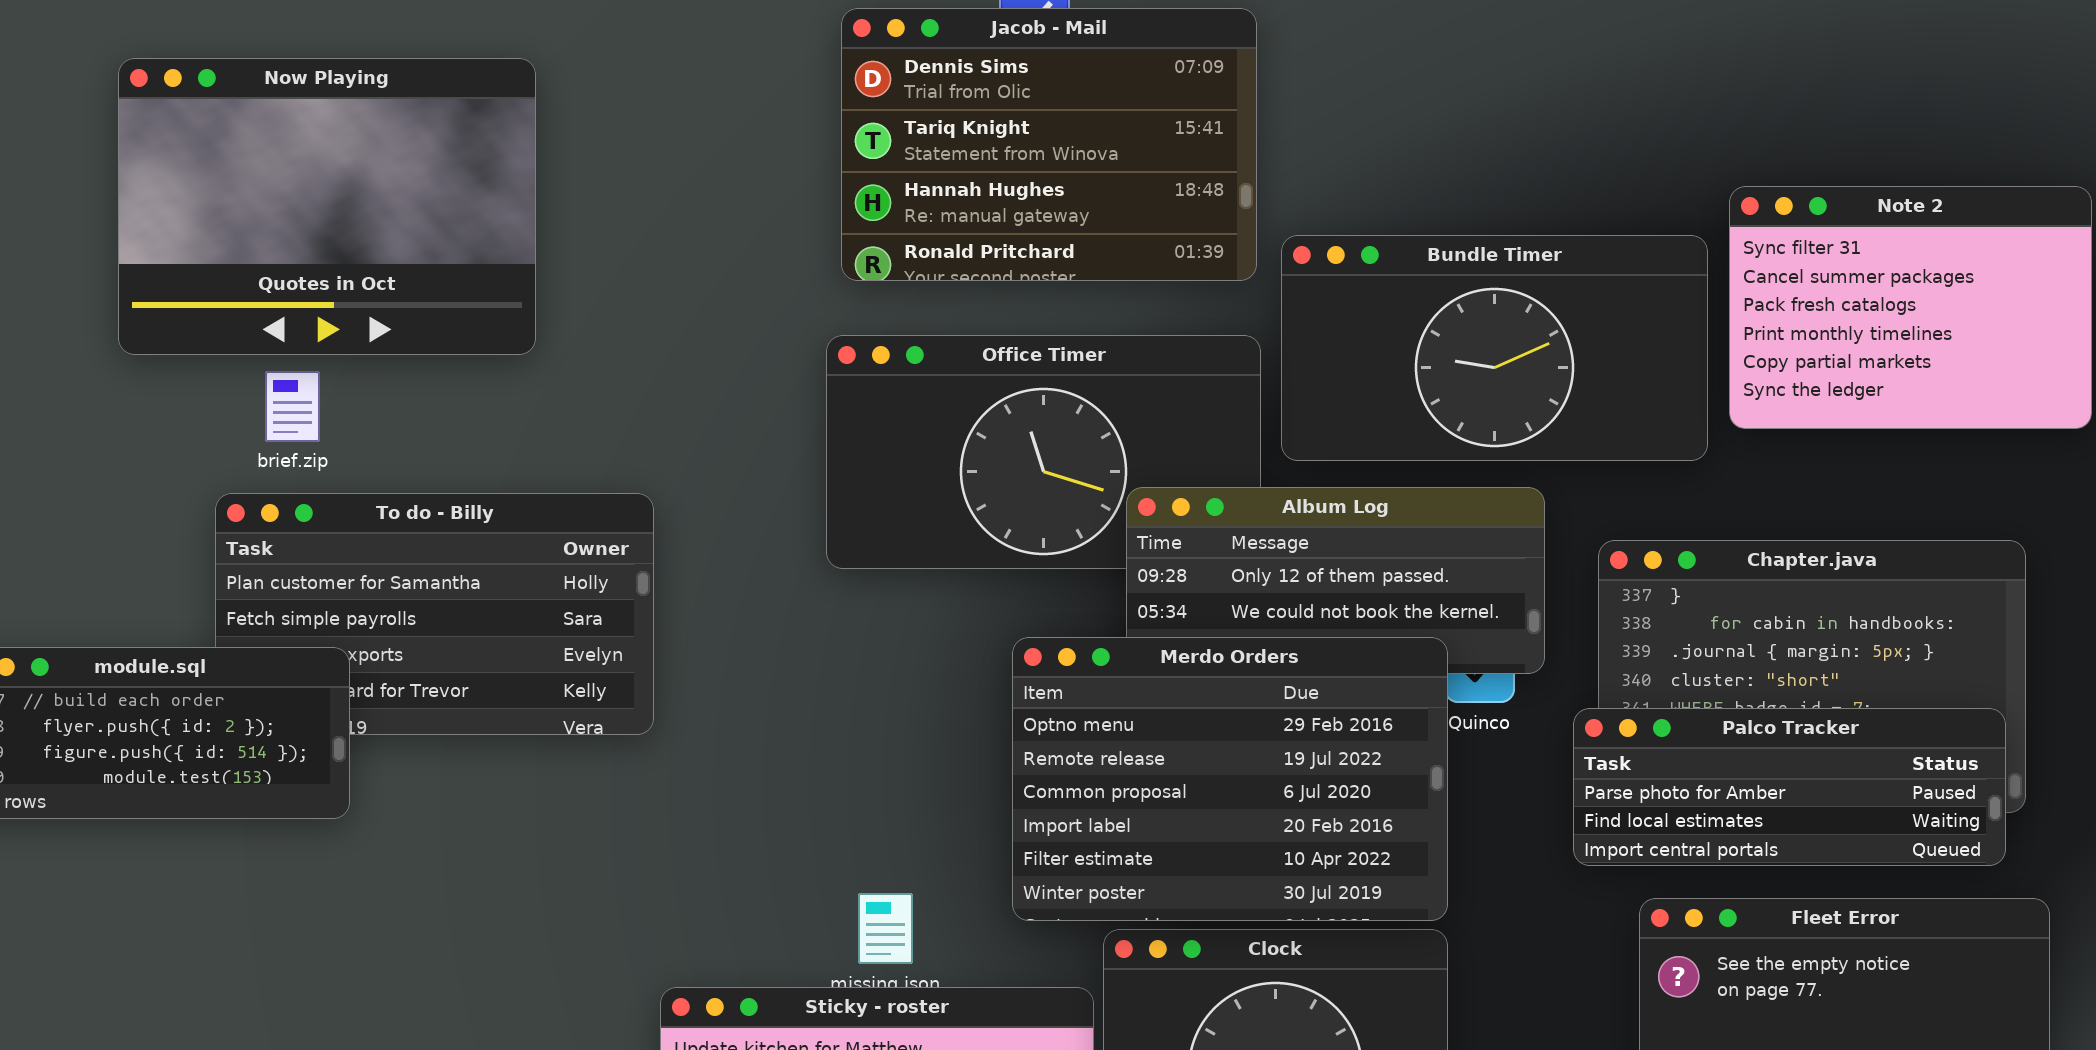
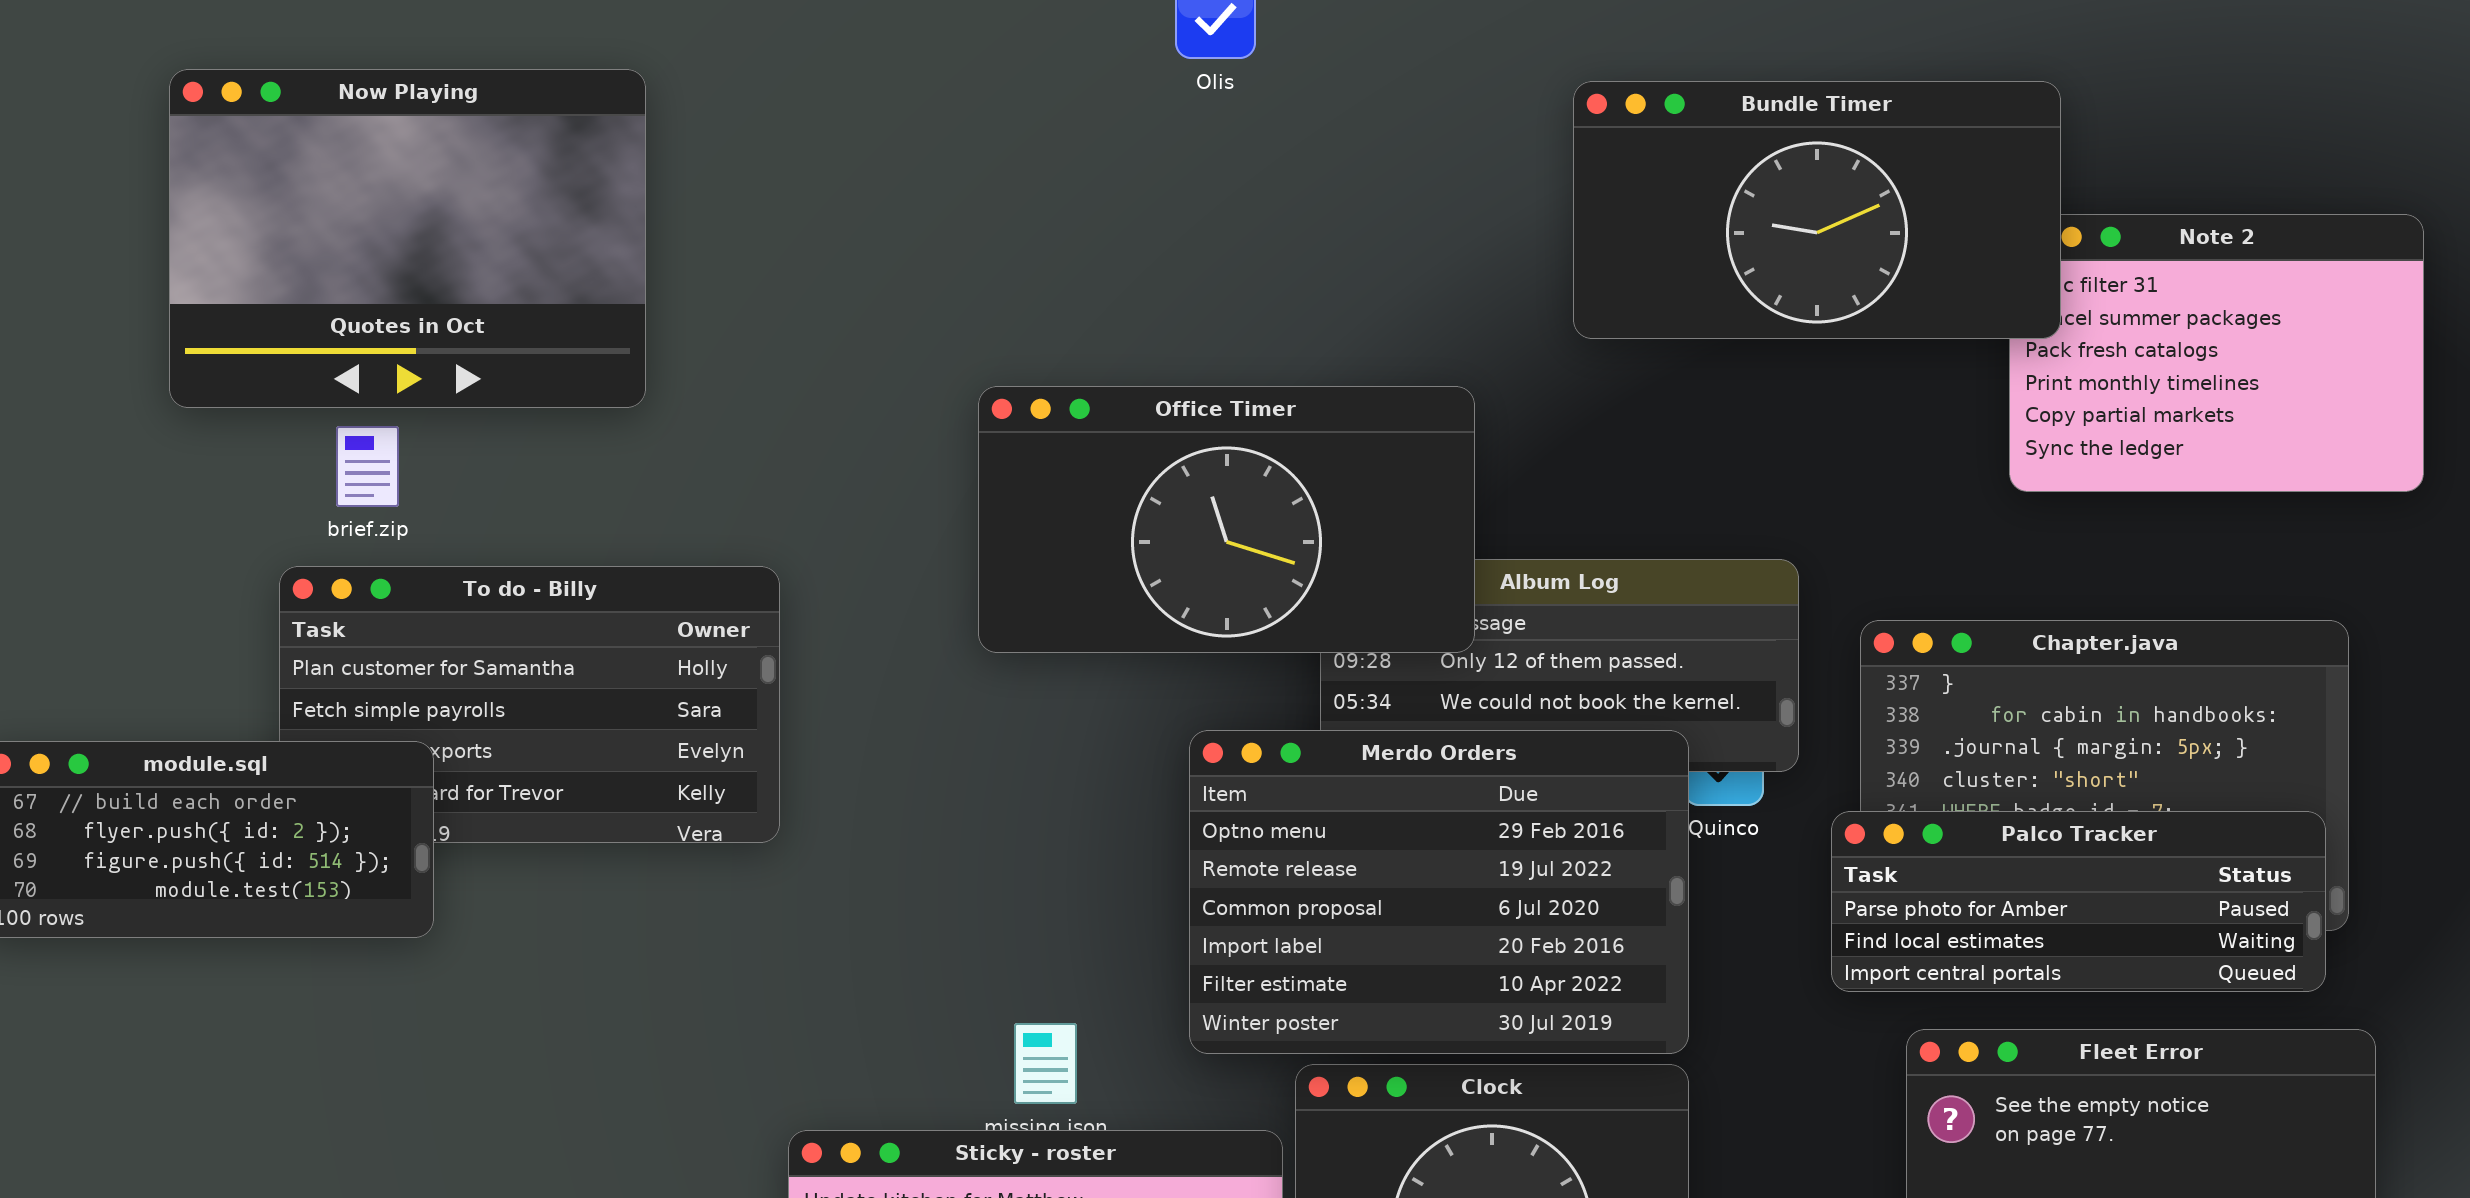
Jacob - Mail: [841,8,1257,281] -> none, closed
Bundle Timer: [1281,235,1708,461] -> [1573,81,2061,339], moved
Office Timer: [826,335,1261,569] -> [978,386,1475,653], raised

